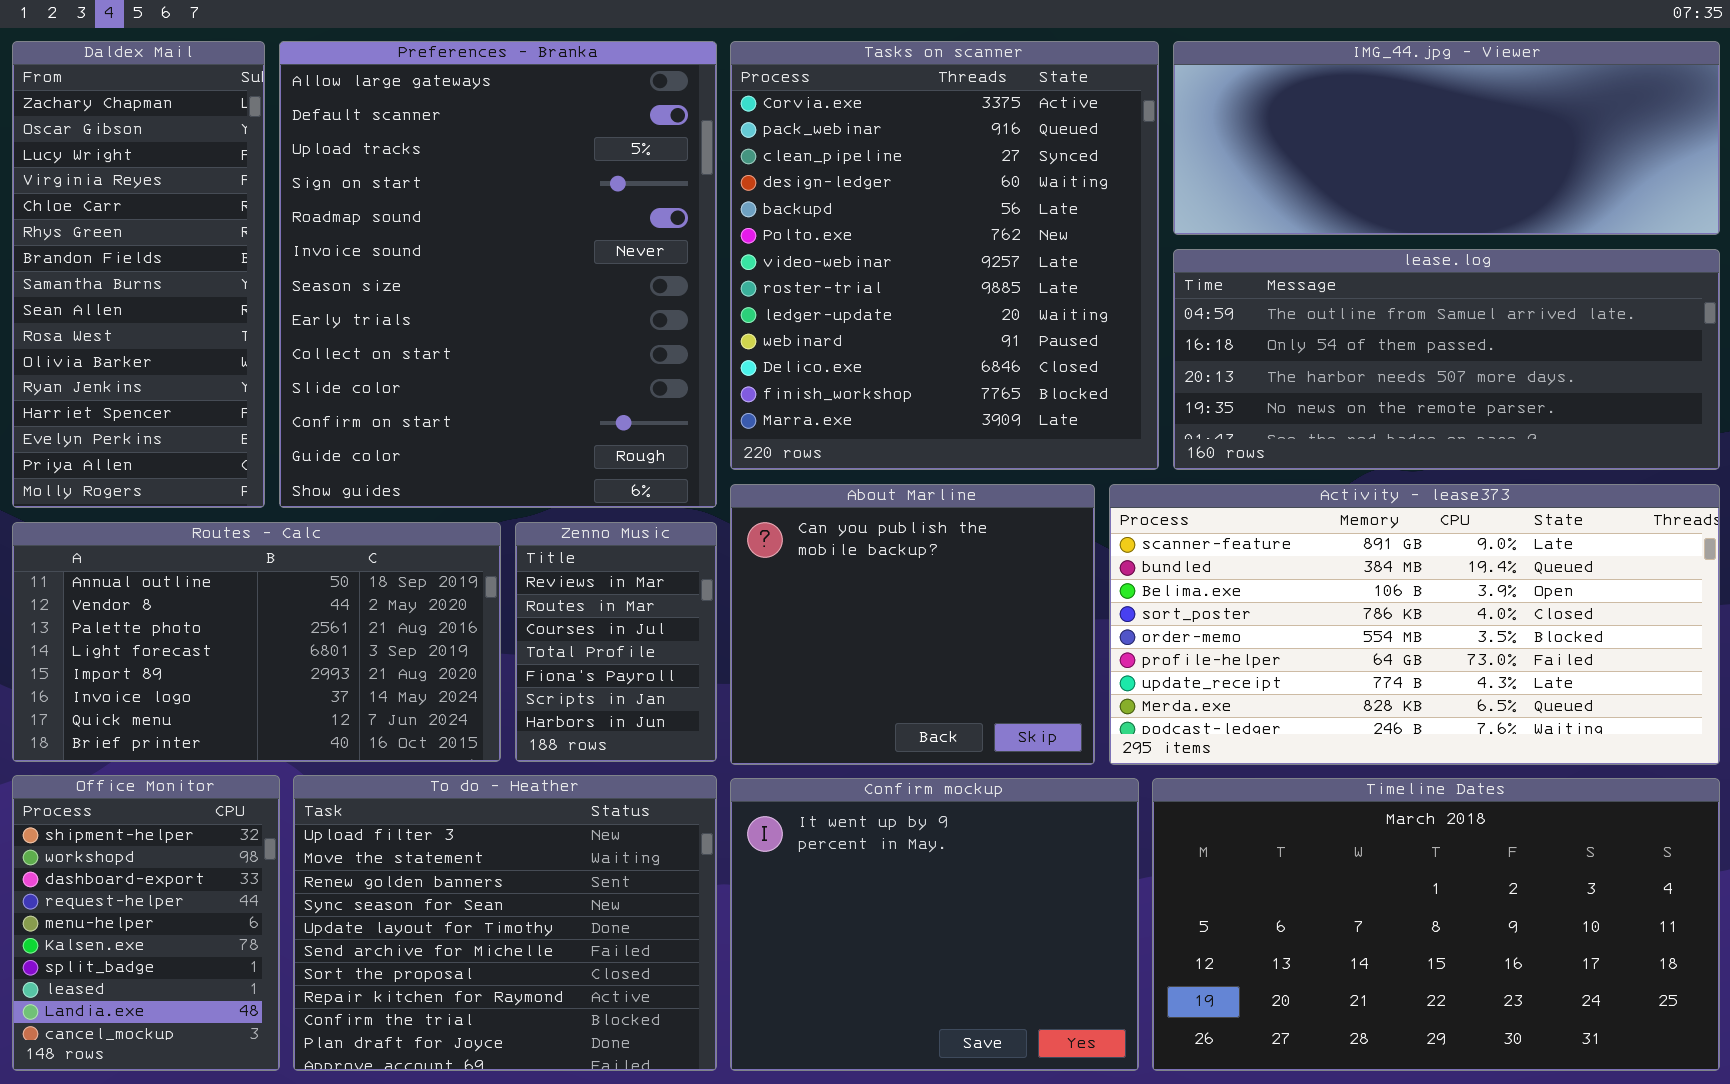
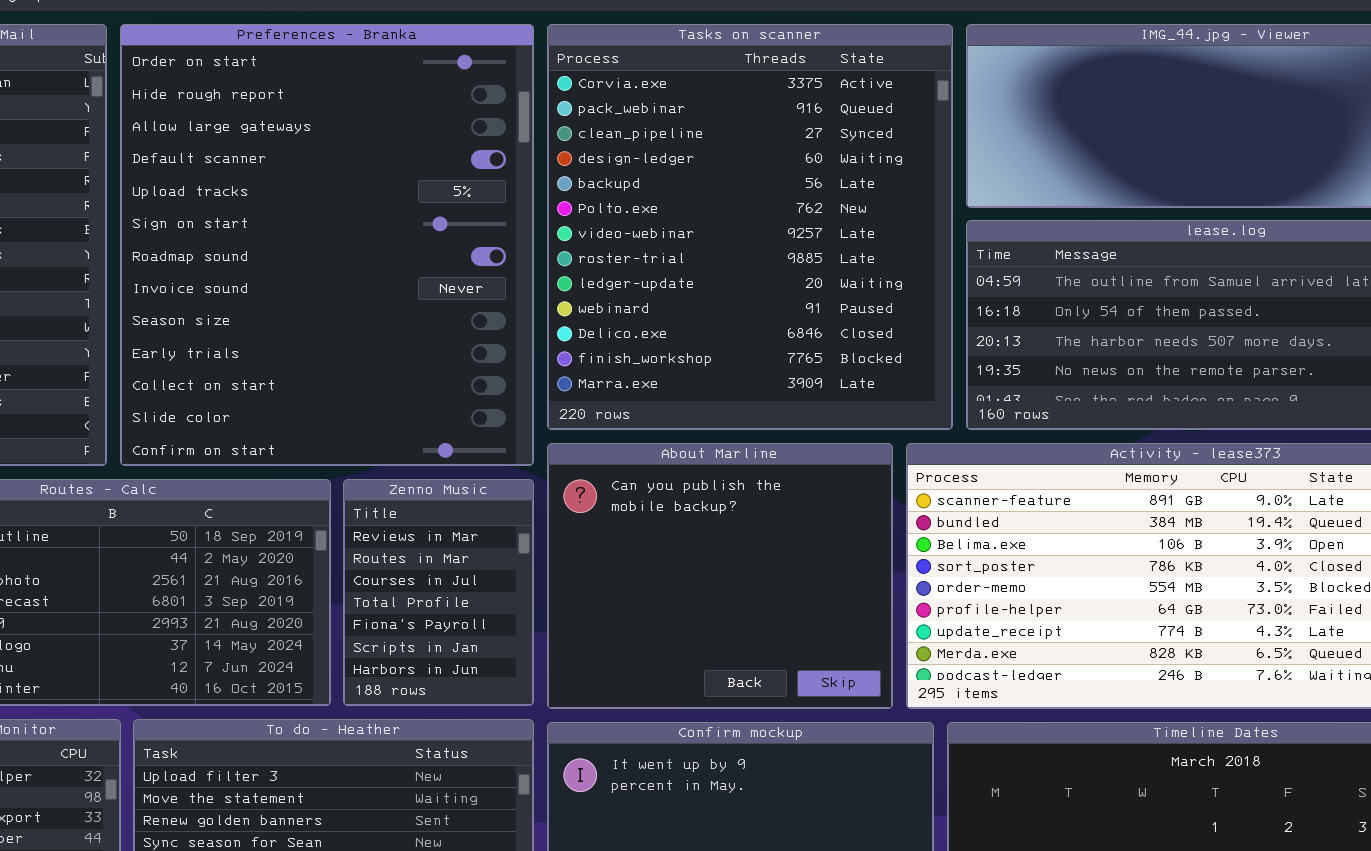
Preferences - Branka: [279,41,717,508] -> [120,24,534,466], scrolled up 2 rows

